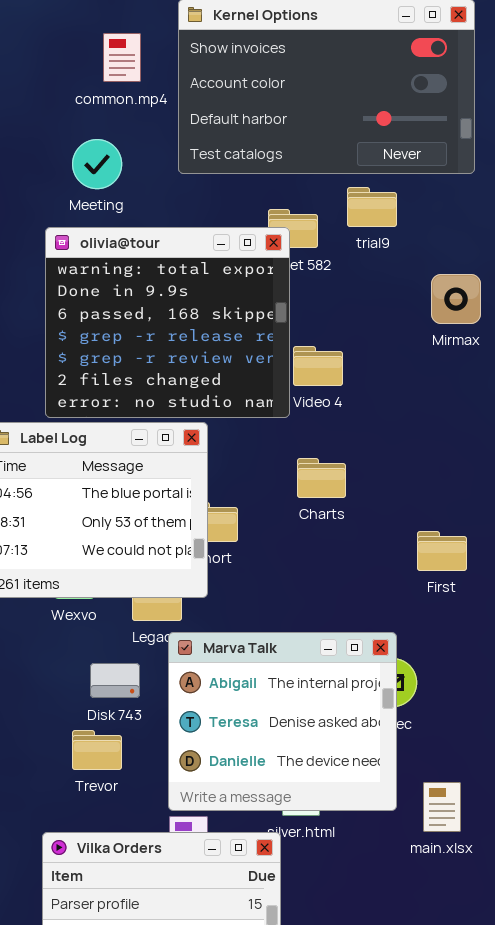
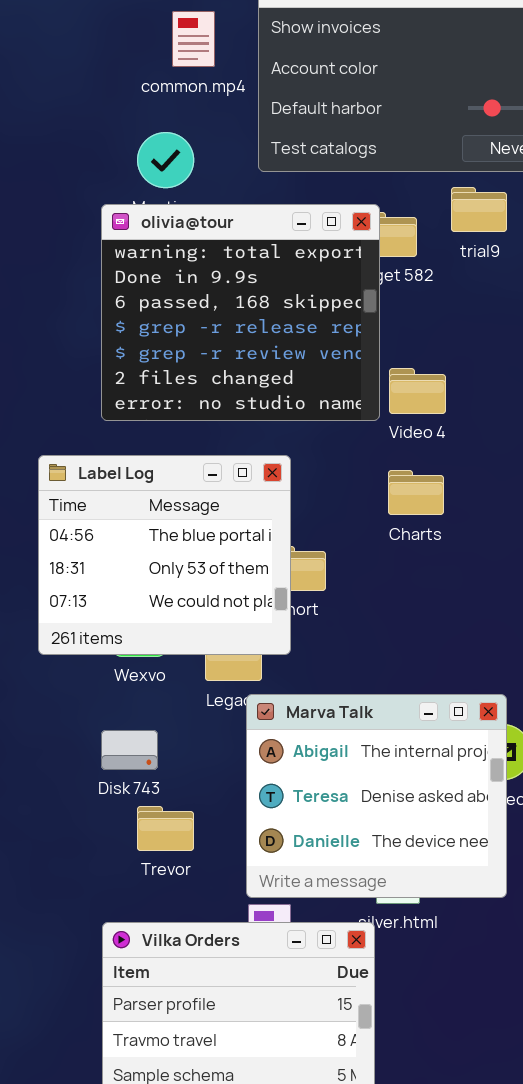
olivia@tour: [45,227,290,418] -> [101,204,380,421], moved
Charts: [297,458,346,498] -> [388,470,444,515], moved
Disk 743: [90,663,140,698] -> [101,730,158,770], moved

